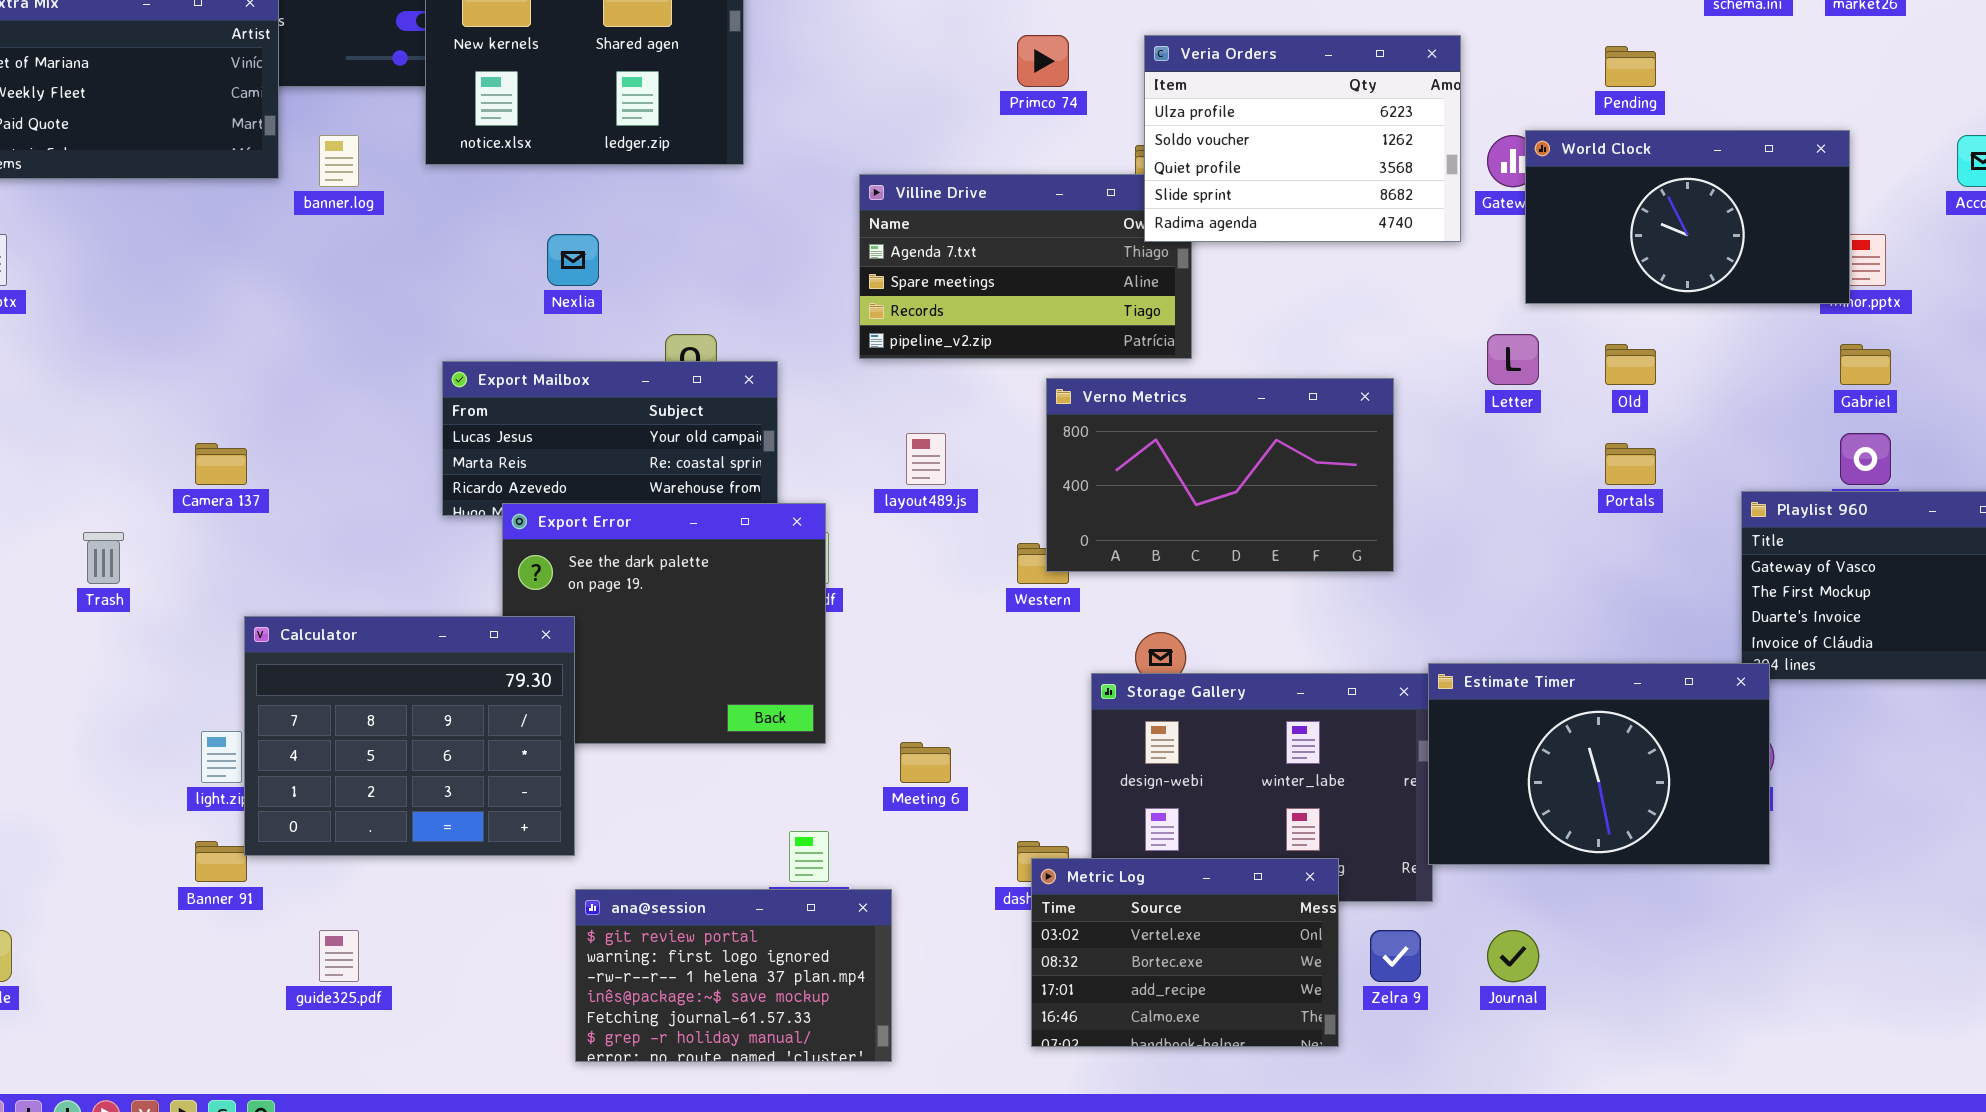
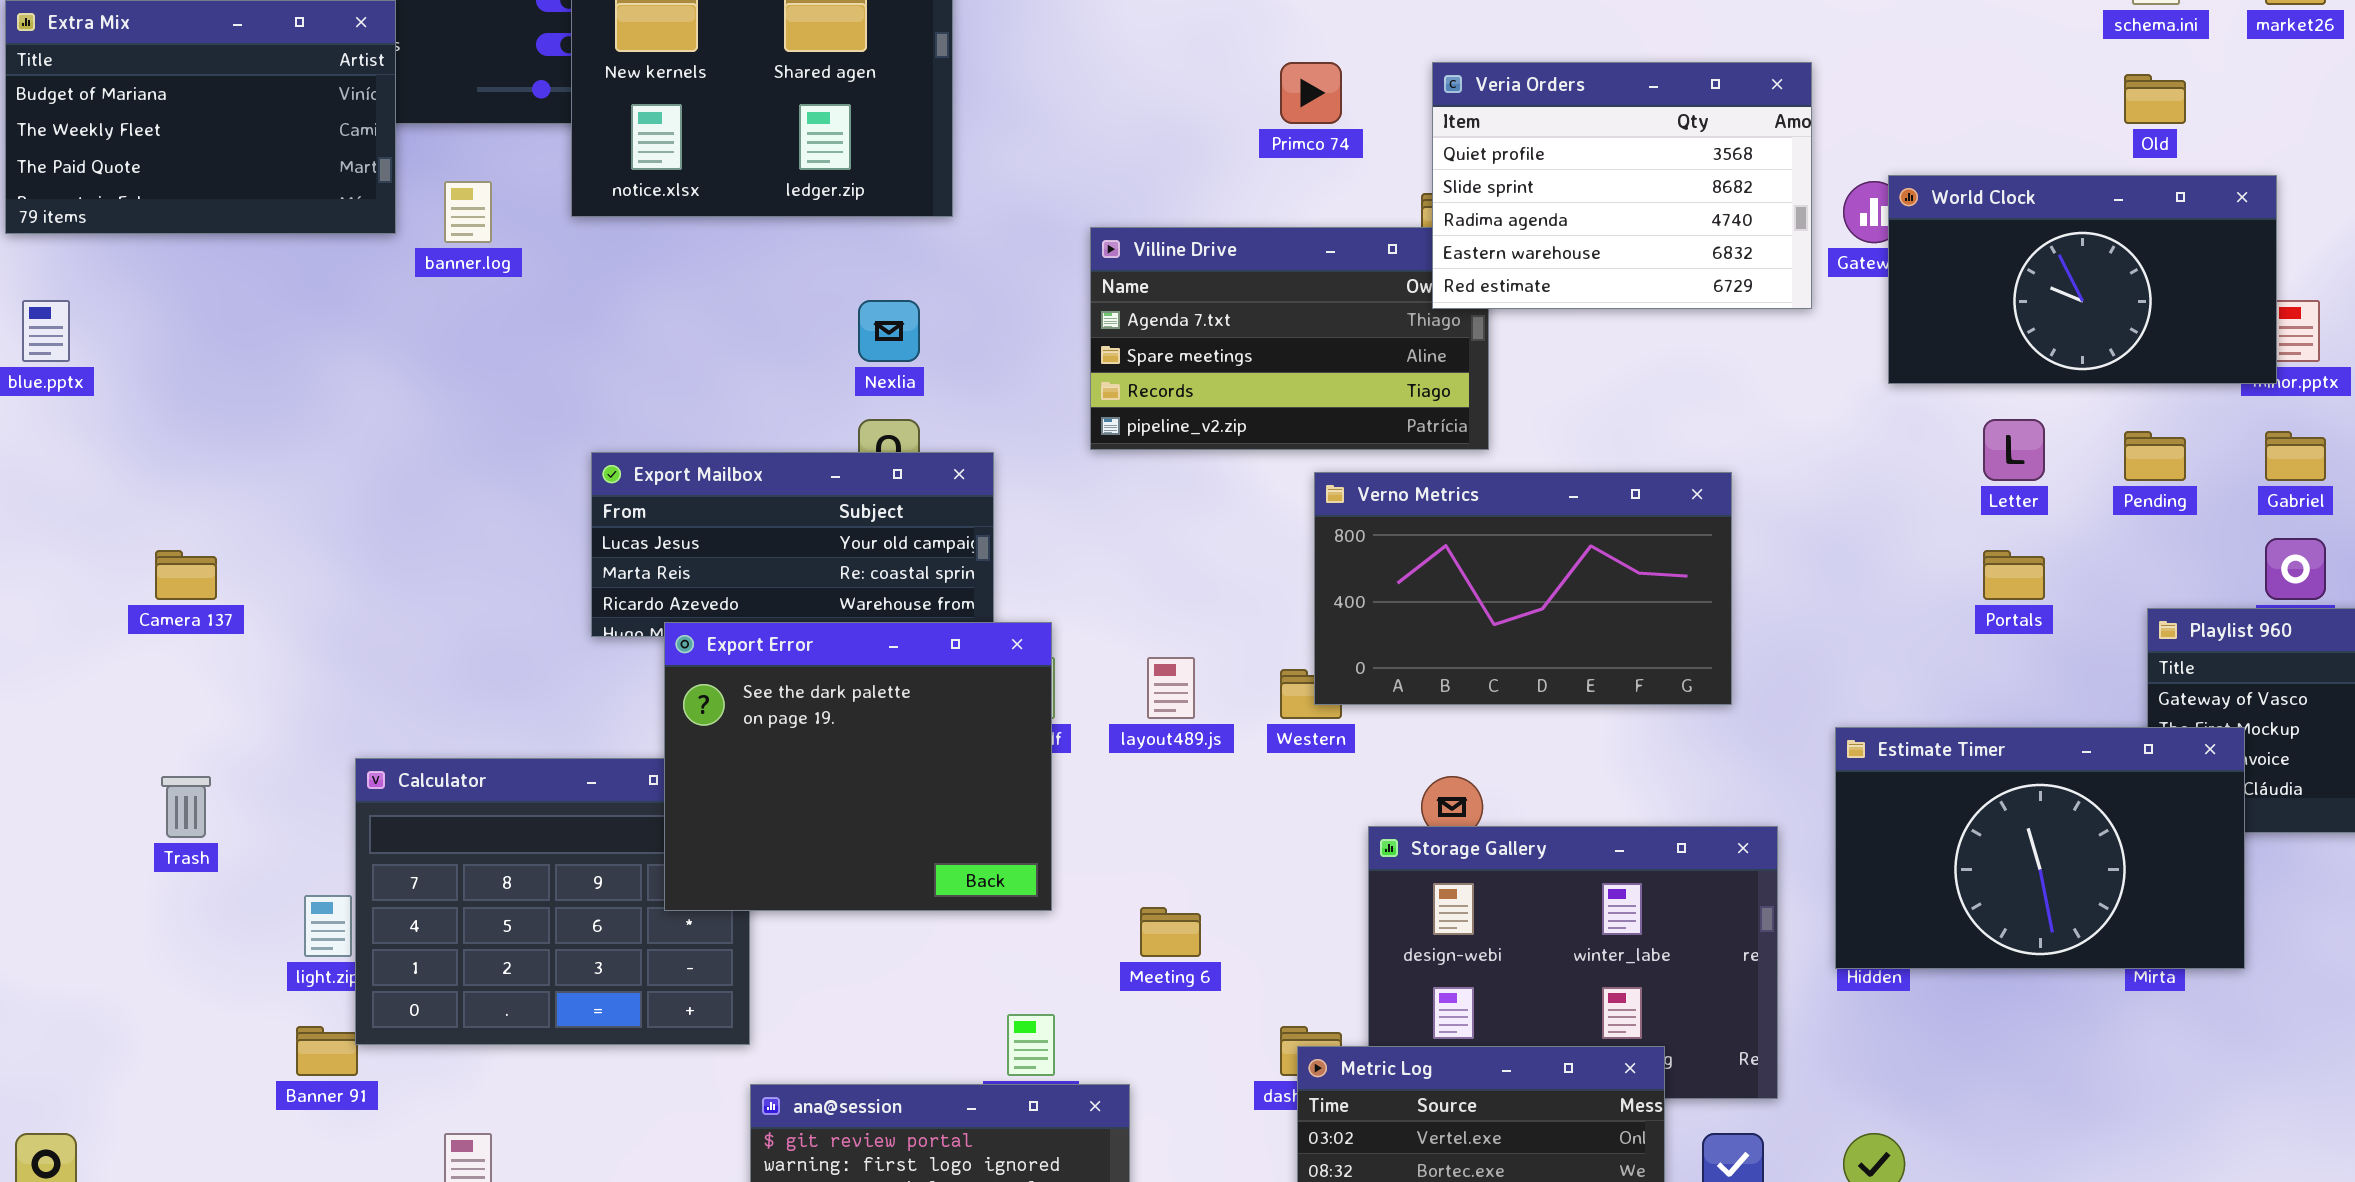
Veria Orders: [1144,35,1461,242] -> [1432,62,1812,309], scrolled down 2 rows
Pending: [1605,46,1656,87] -> [2124,431,2186,481], moved
Nexlia: [547,234,599,286] -> [858,300,920,362], moved
Letter: [1487,334,1539,385] -> [1983,419,2045,481], moved
Old: [1605,344,1656,385] -> [2124,74,2186,124], moved
layout489.js: [906,433,946,485] -> [1147,657,1195,719], moved
Camera 137: [195,443,247,485] -> [155,550,217,600], moved
Export Error: [502,503,826,744] -> [664,622,1052,911], raised
Trash: [83,532,124,584] -> [161,776,211,838], moved
Estimate Timer: [1428,663,1770,865] -> [1835,727,2245,969], moved

